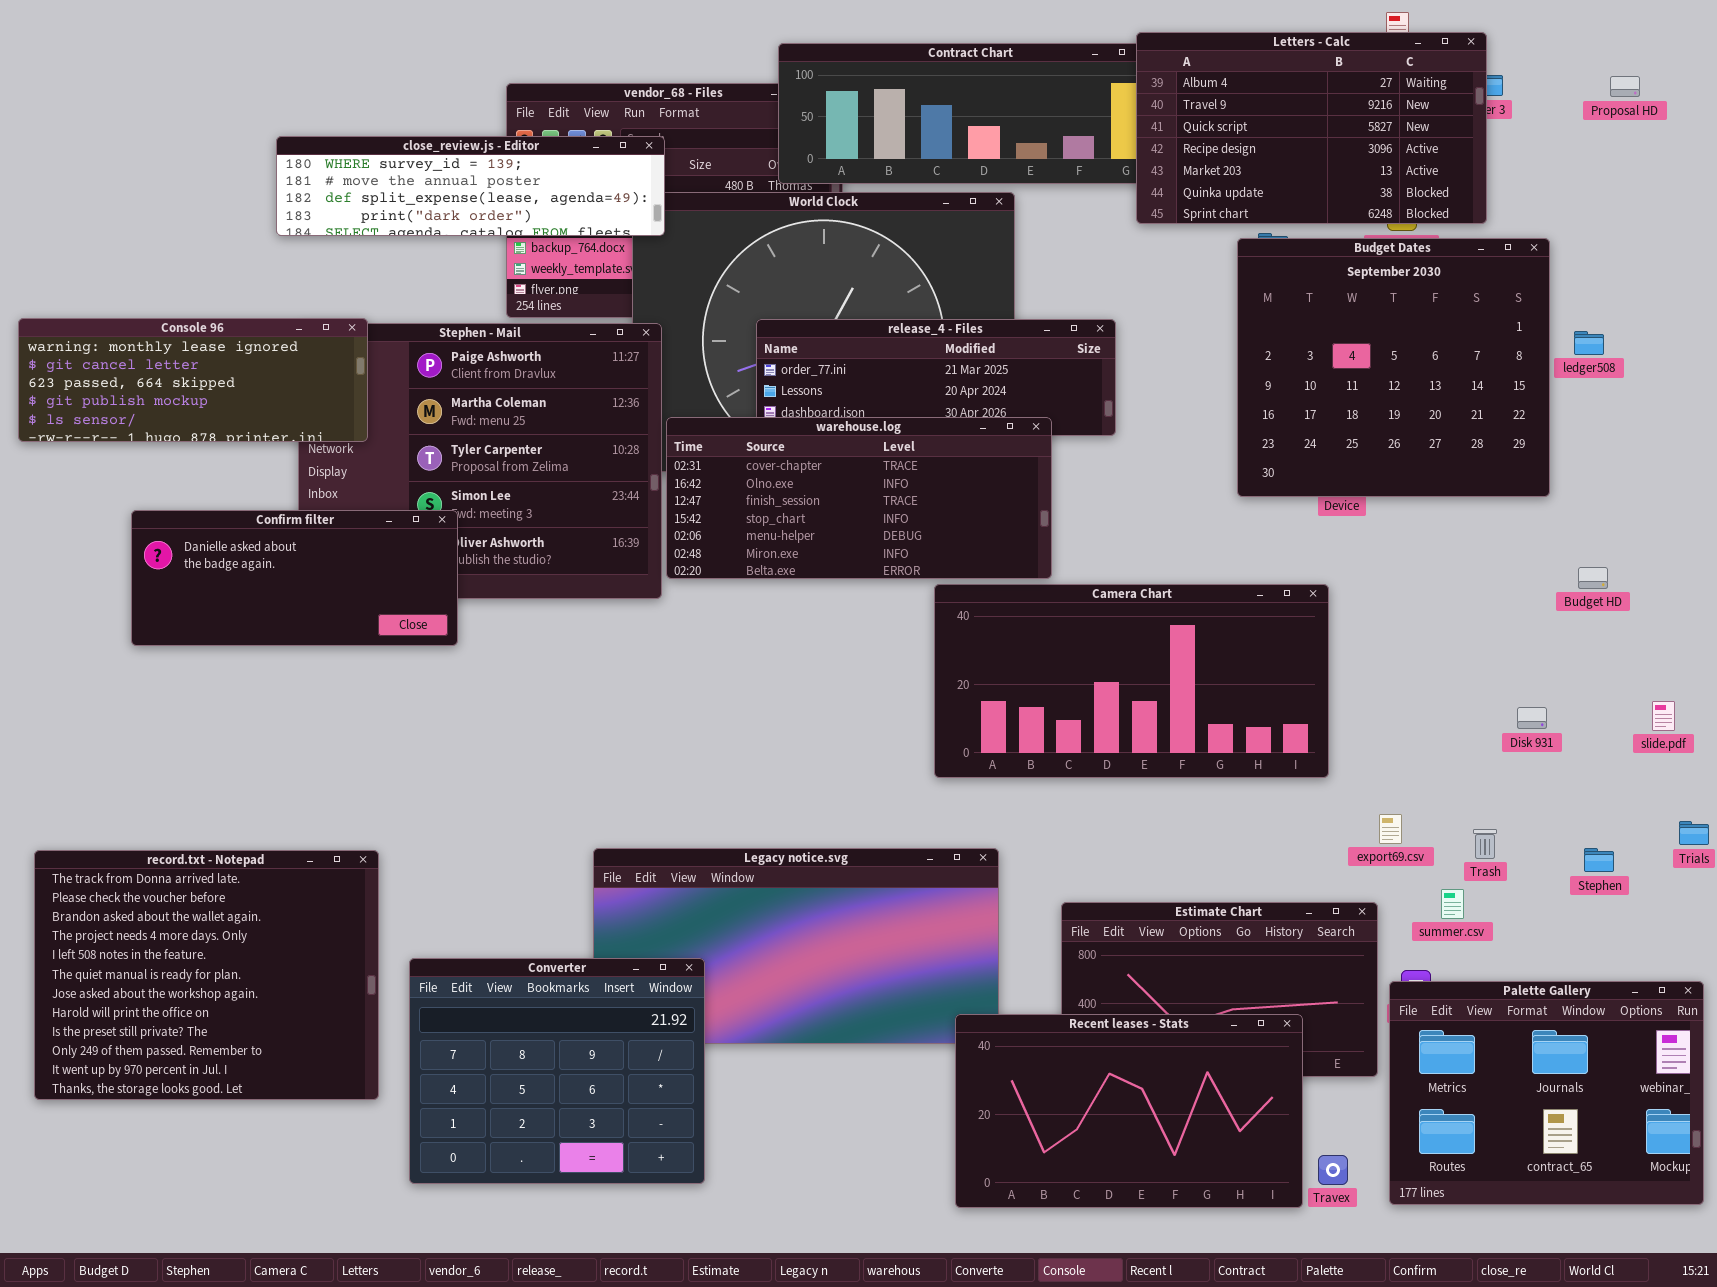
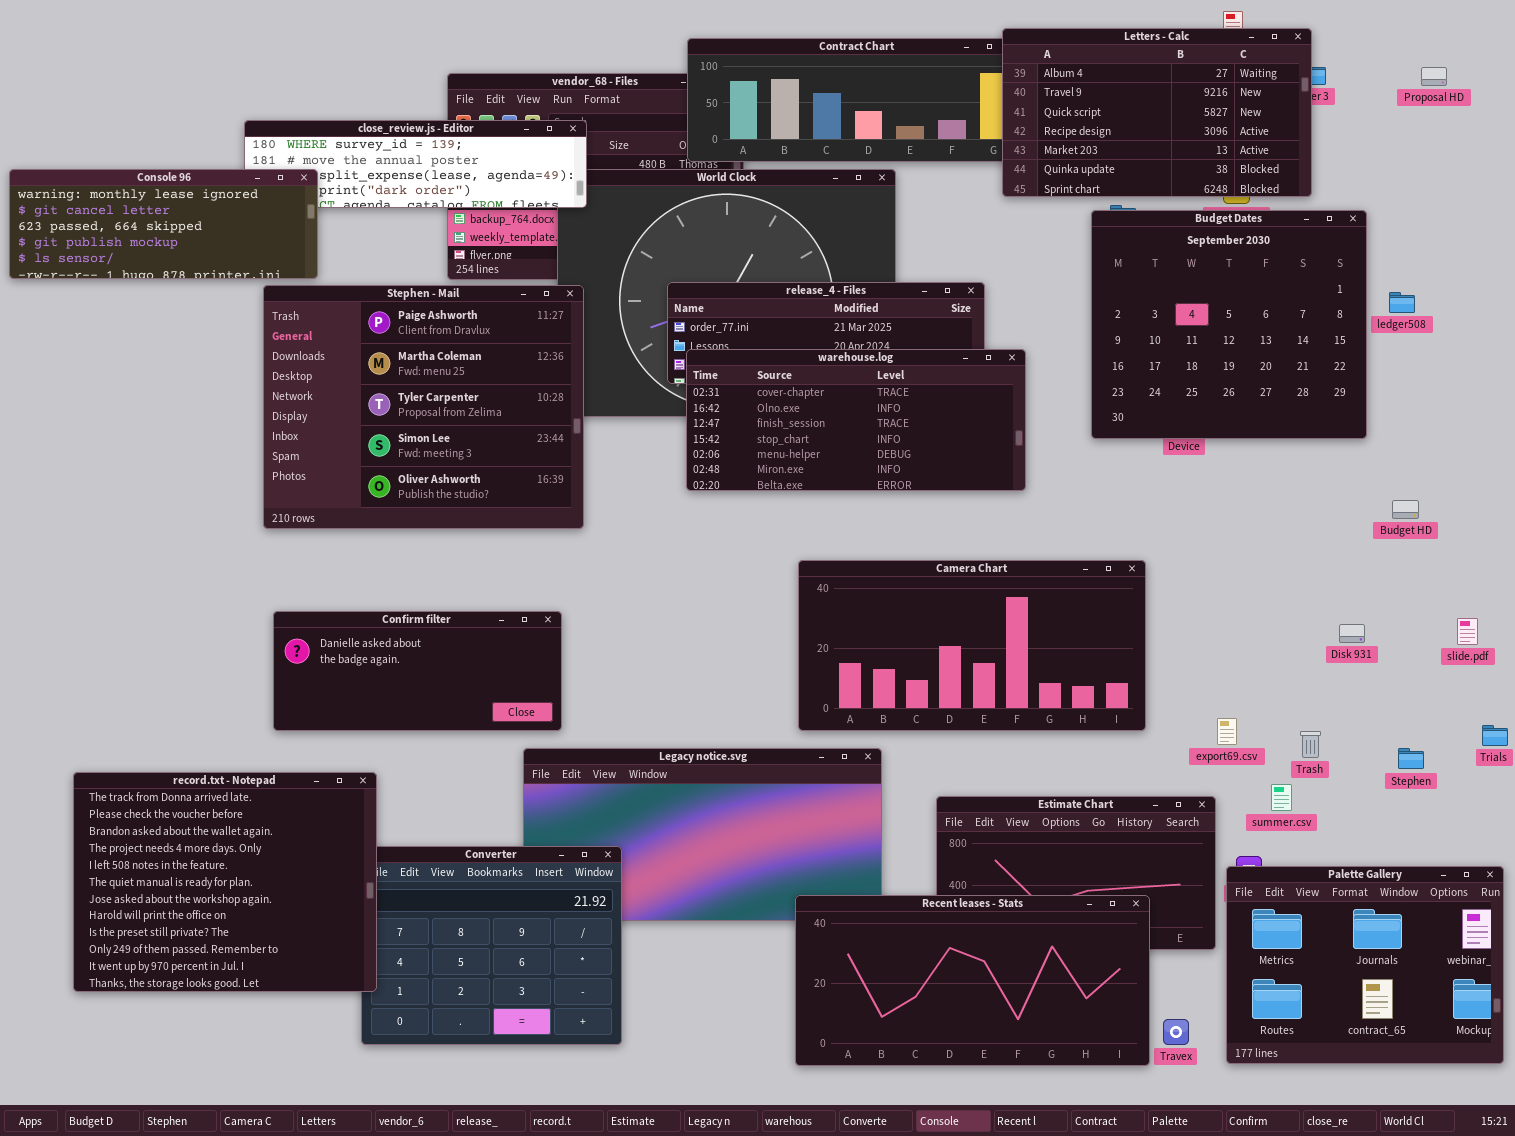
Console 96: [18,318,368,442] -> [9,169,318,279], moved
warehouse.log: [666,417,1052,579] -> [686,349,1026,491], moved
Confirm filter: [131,510,458,646] -> [273,611,562,731], moved
Camera Chart: [934,584,1329,778] -> [798,560,1146,731], moved
record.txt - Notepad: [34,850,379,1100] -> [73,772,377,992], moved
Recent leases - Stats: [955,1014,1303,1208] -> [795,895,1150,1066], resized

